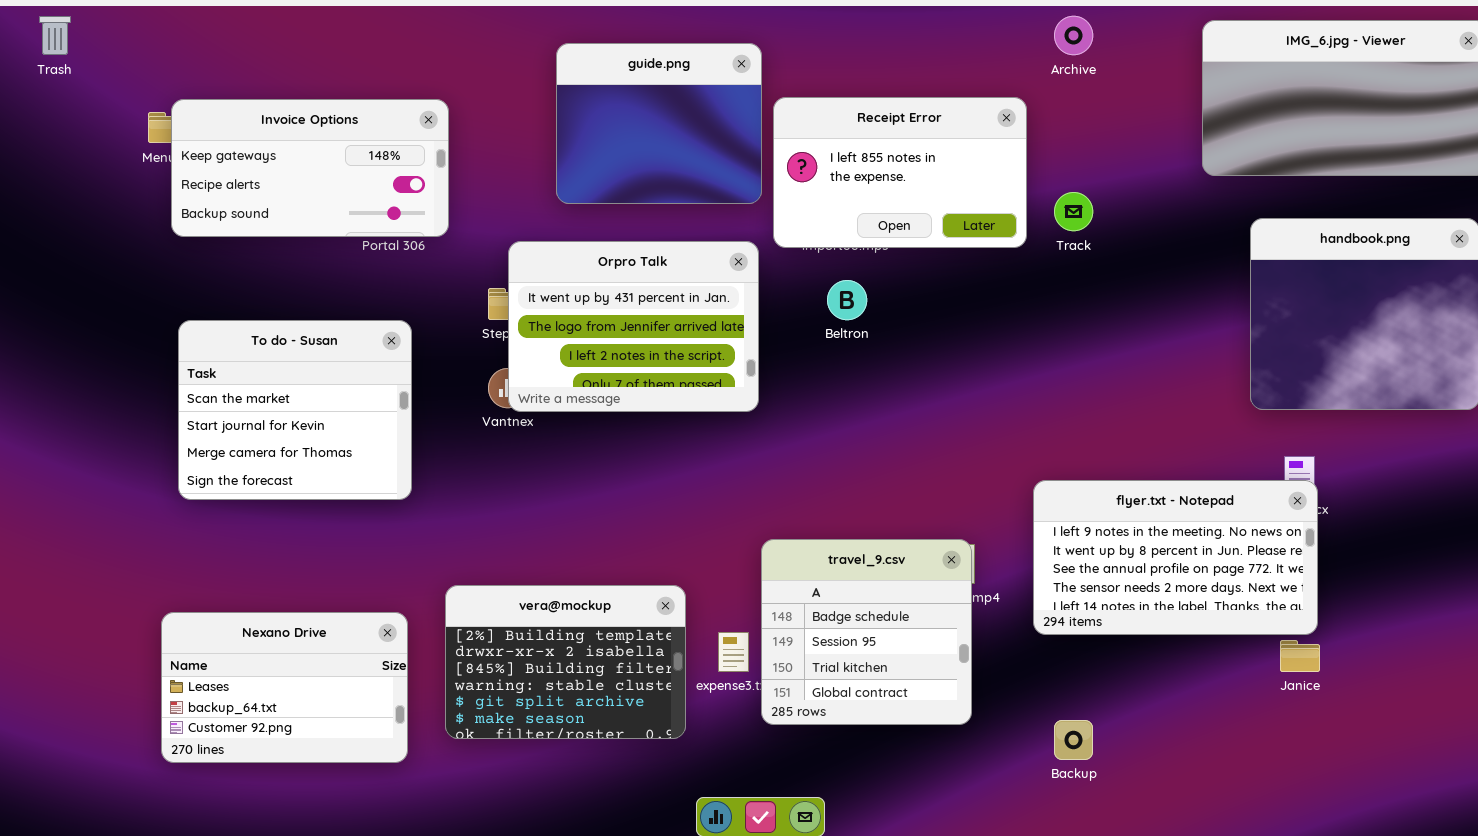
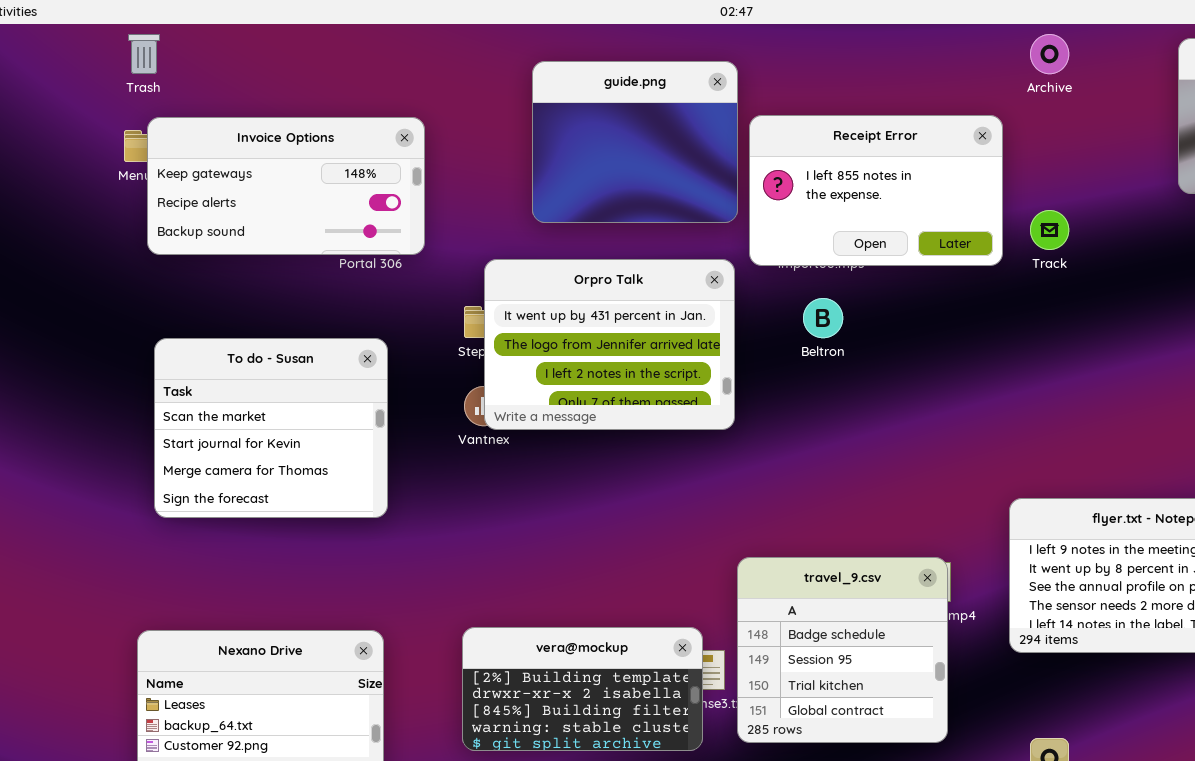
Trash: [39,16,71,55] -> [128,34,160,74], moved
vera@mockup: [445,585,686,739] -> [462,627,703,751], moved, resized

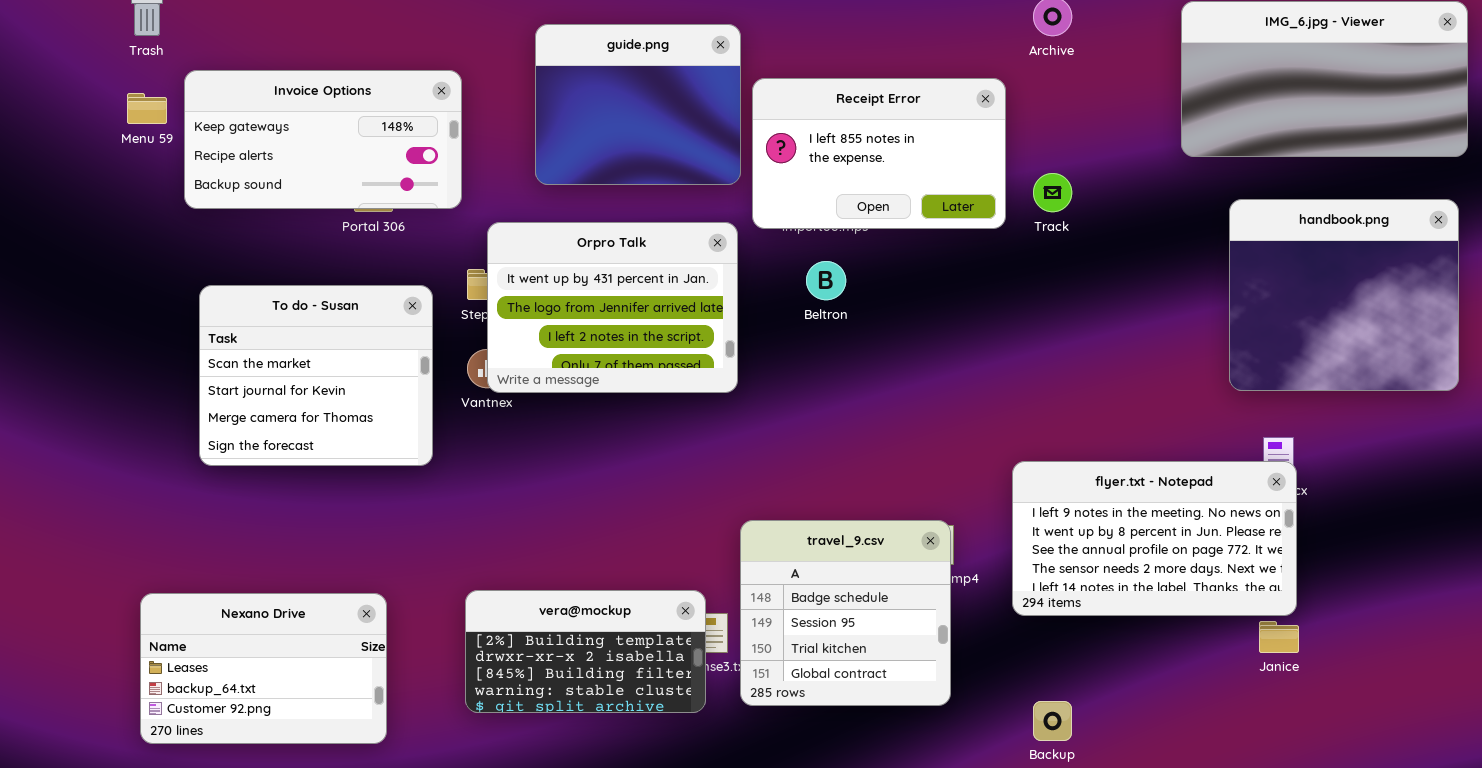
Invoice Options: [147,117,425,255] -> [184,70,462,209], moved
To do - Susan: [154,338,388,518] -> [199,285,433,466], moved

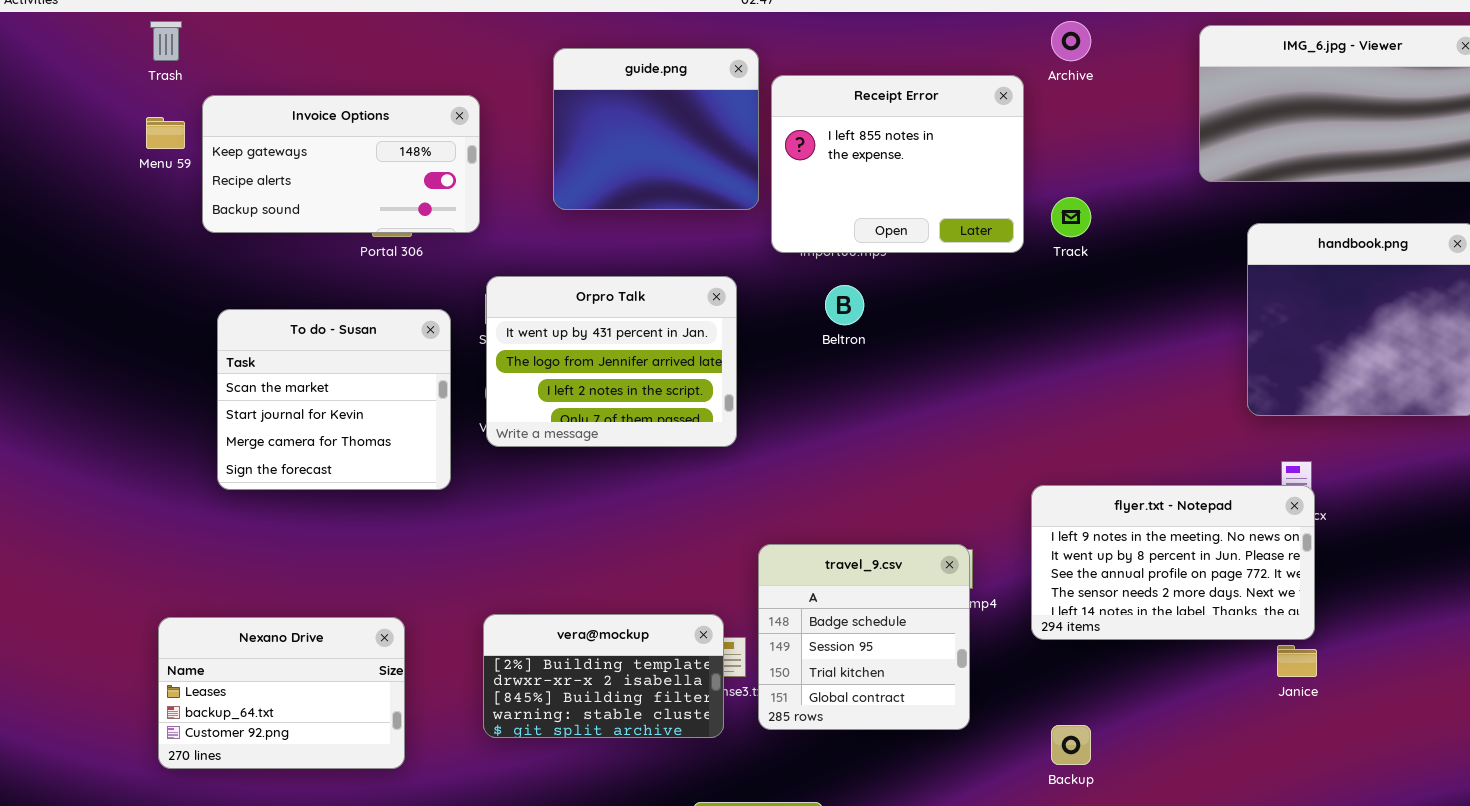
Receipt Error: [752,78,1006,229] -> [771,75,1024,253], resized
Orpro Talk: [487,222,738,393] -> [486,276,737,447], moved

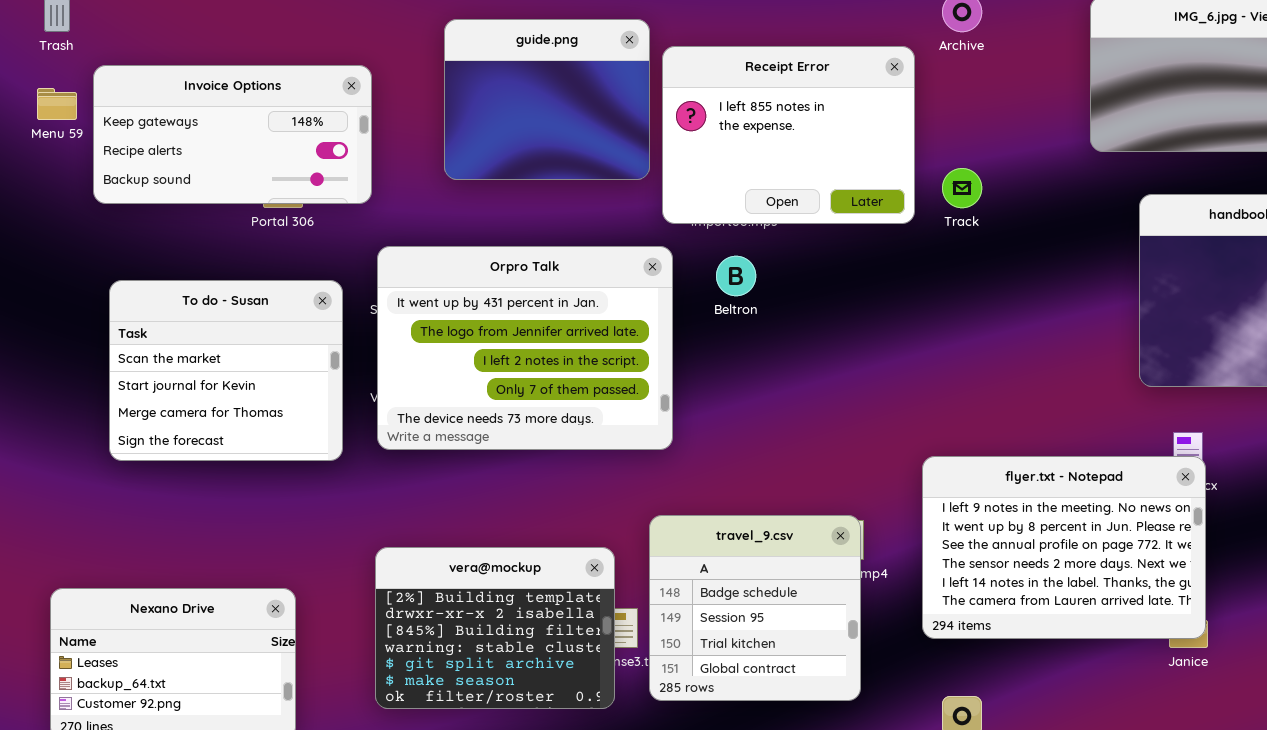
Orpro Talk: [486,276,737,447] -> [377,246,673,450], resized
flyer.txt - Notepad: [1031,485,1315,640] -> [922,456,1206,639], resized
vera@mockup: [483,614,724,738] -> [375,547,615,709], resized

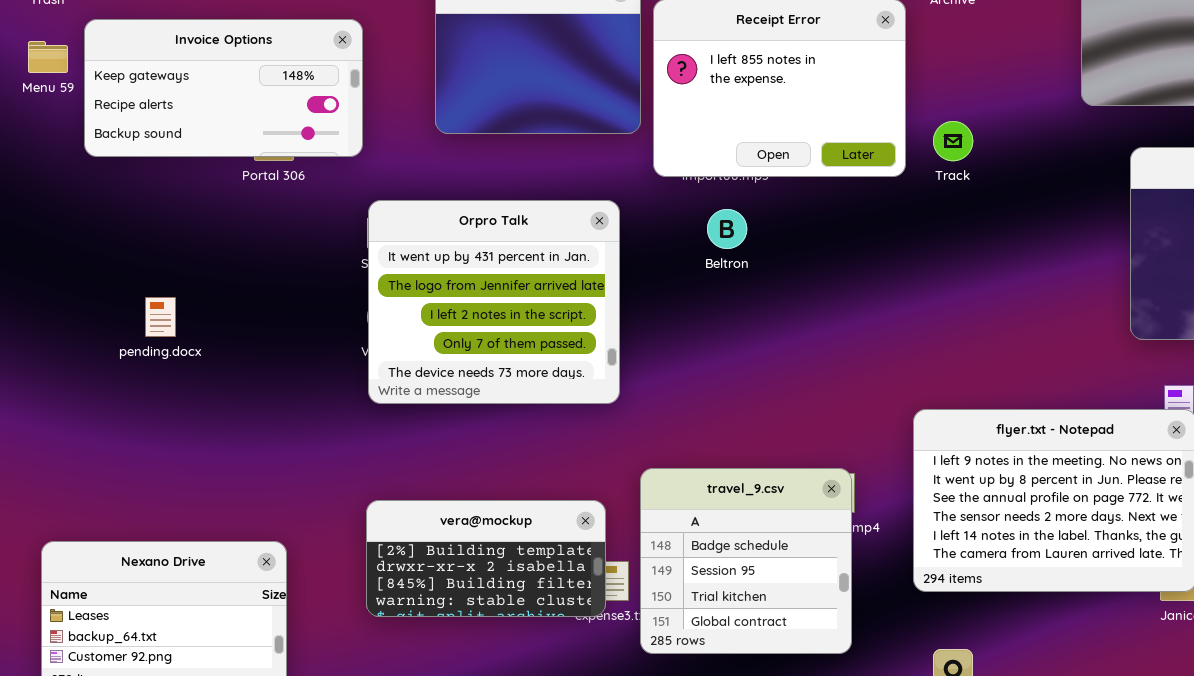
Orpro Talk: [377,246,673,450] -> [368,200,620,404], resized
To do - Susan: [109,280,343,461] -> none, closed
vera@mockup: [375,547,615,709] -> [366,500,606,617], resized

